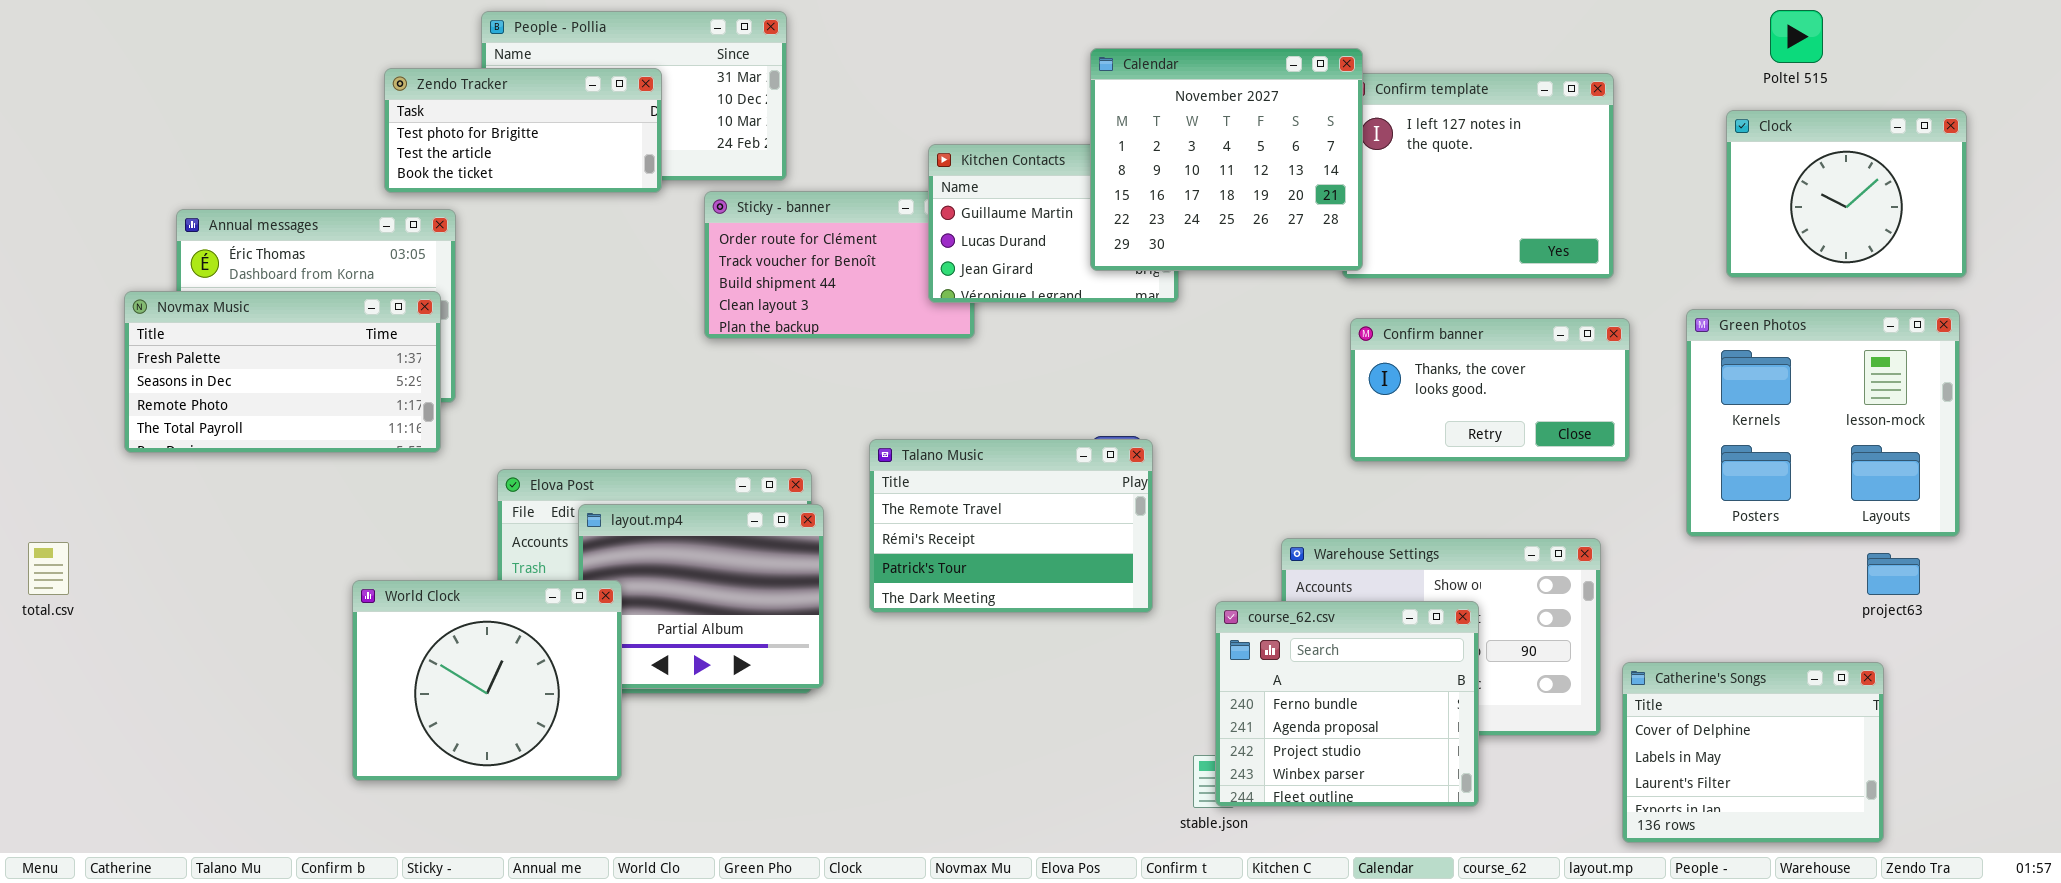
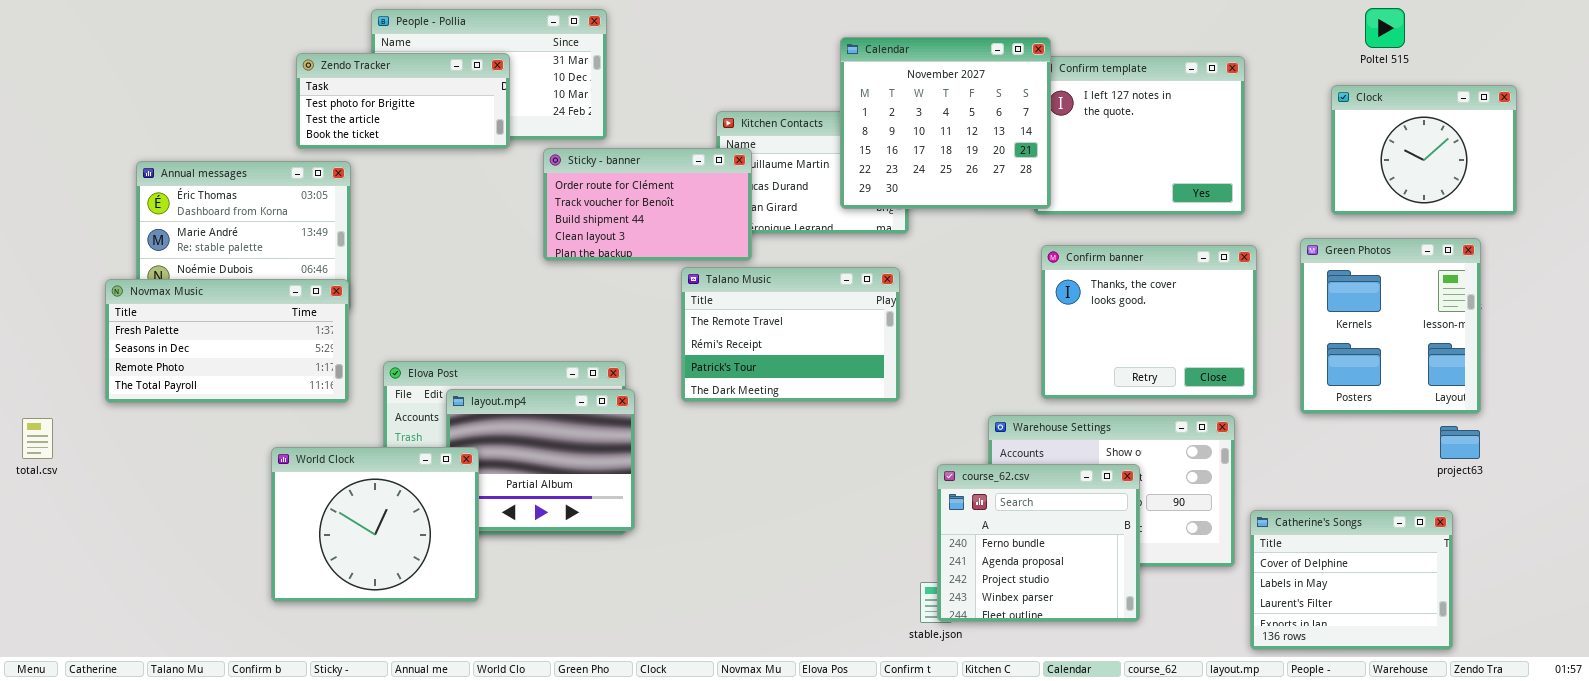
Sticky - banner: [704,191,975,339] -> [543,148,752,261], raised
Novmax Music: [124,291,441,453] -> [105,279,349,403], moved
Green Photos: [1686,309,1960,537] -> [1300,238,1481,414], resized
Confirm banner: [1350,318,1630,462] -> [1041,245,1257,399], resized
Talano Music: [869,439,1153,613] -> [681,267,900,402], moved

